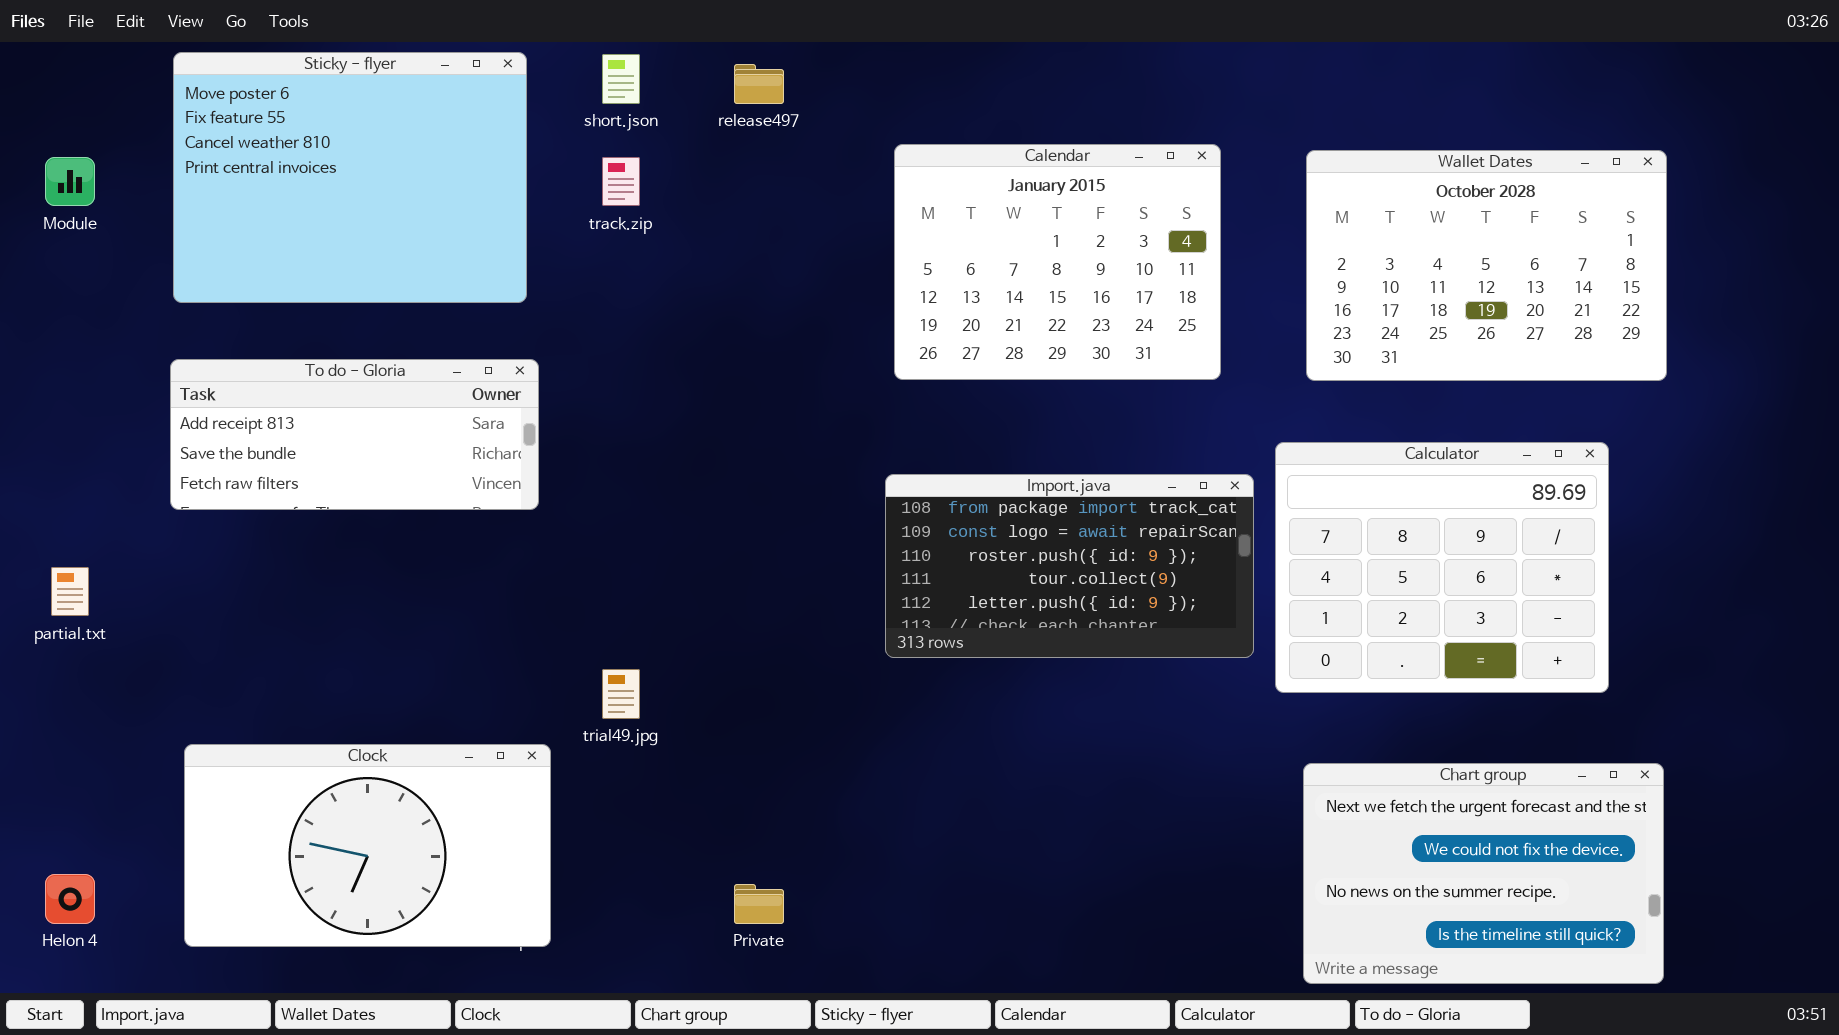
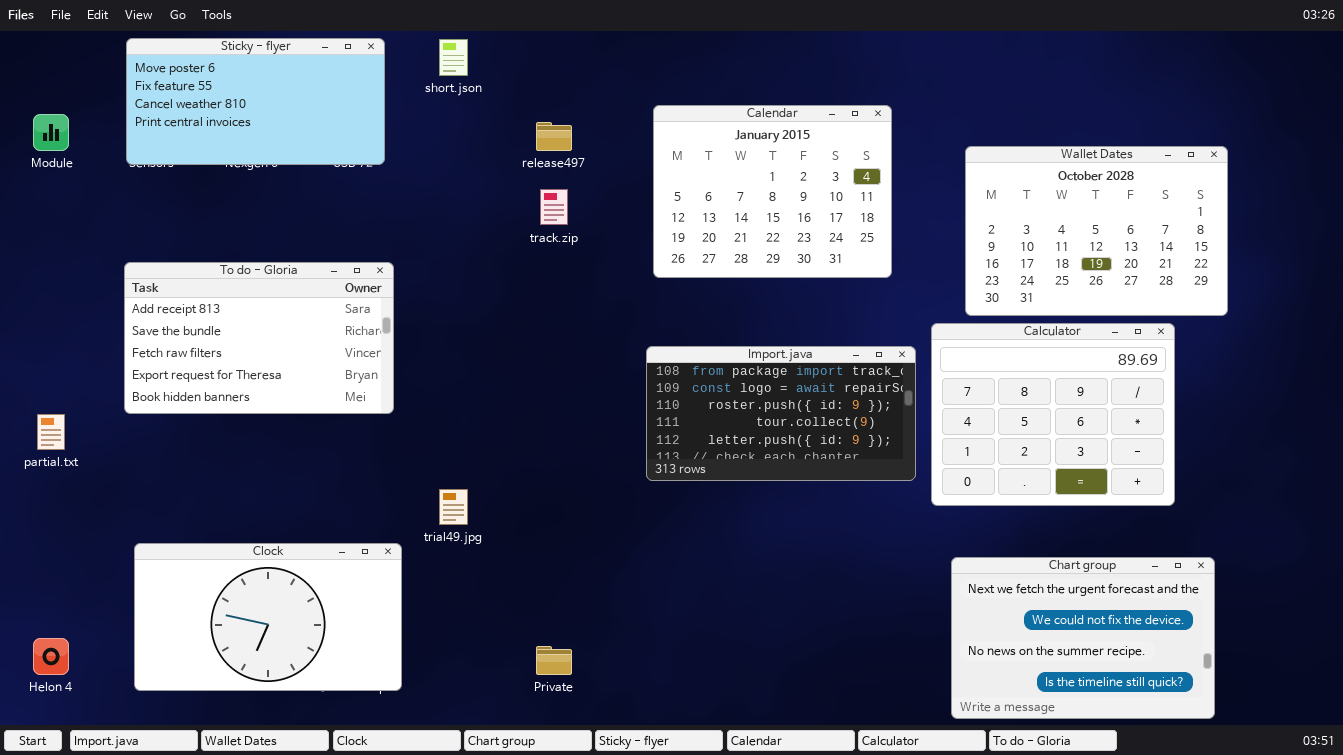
Sticky - flyer: [173,52,527,303] -> [126,38,385,165], resized
release497: [734,64,784,104] -> [536,122,572,151], moved
Wallet Dates: [1306,150,1667,381] -> [965,146,1228,316], moved
track.zip: [602,157,640,206] -> [540,189,568,225], moved
To do - Gloria: [170,359,539,510] -> [124,262,394,414], resized

